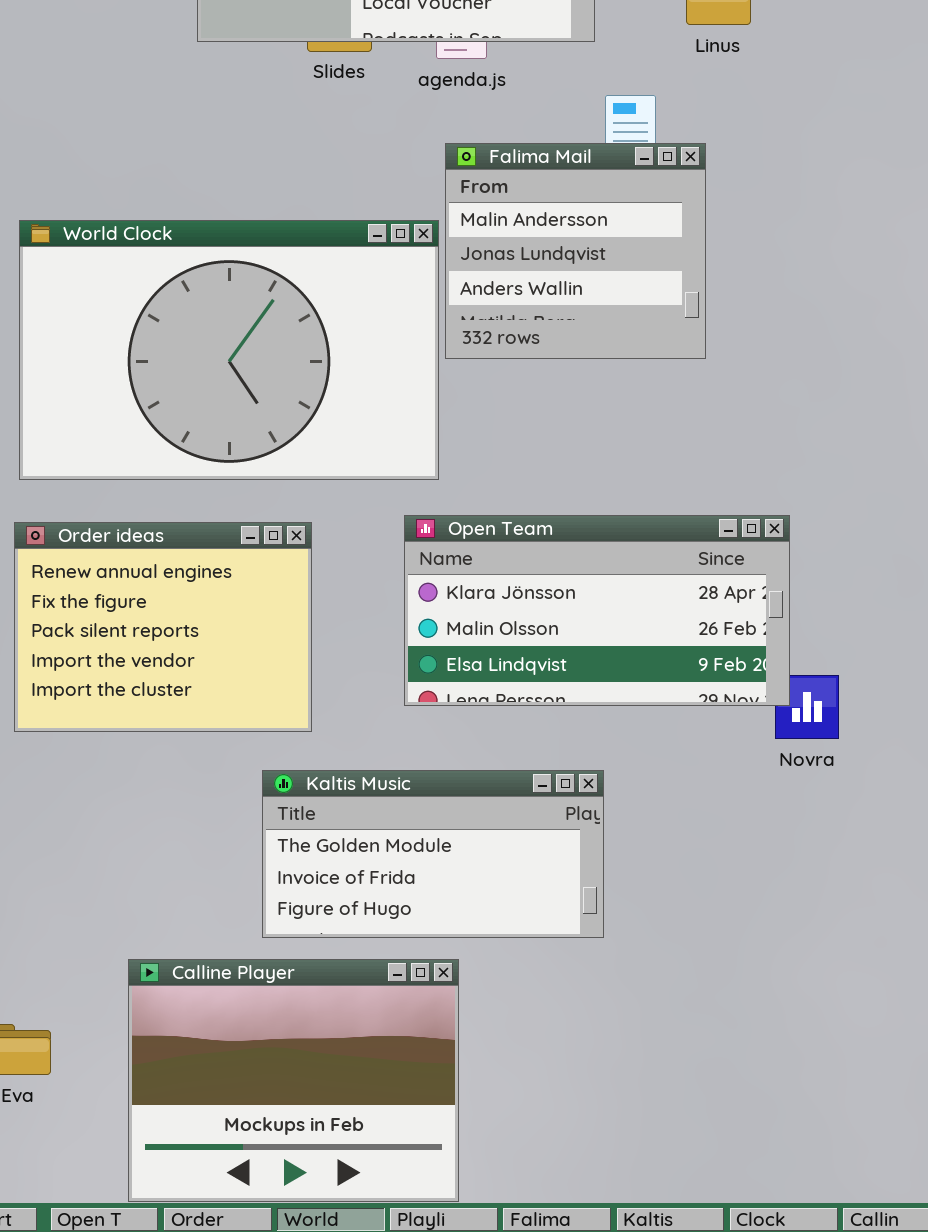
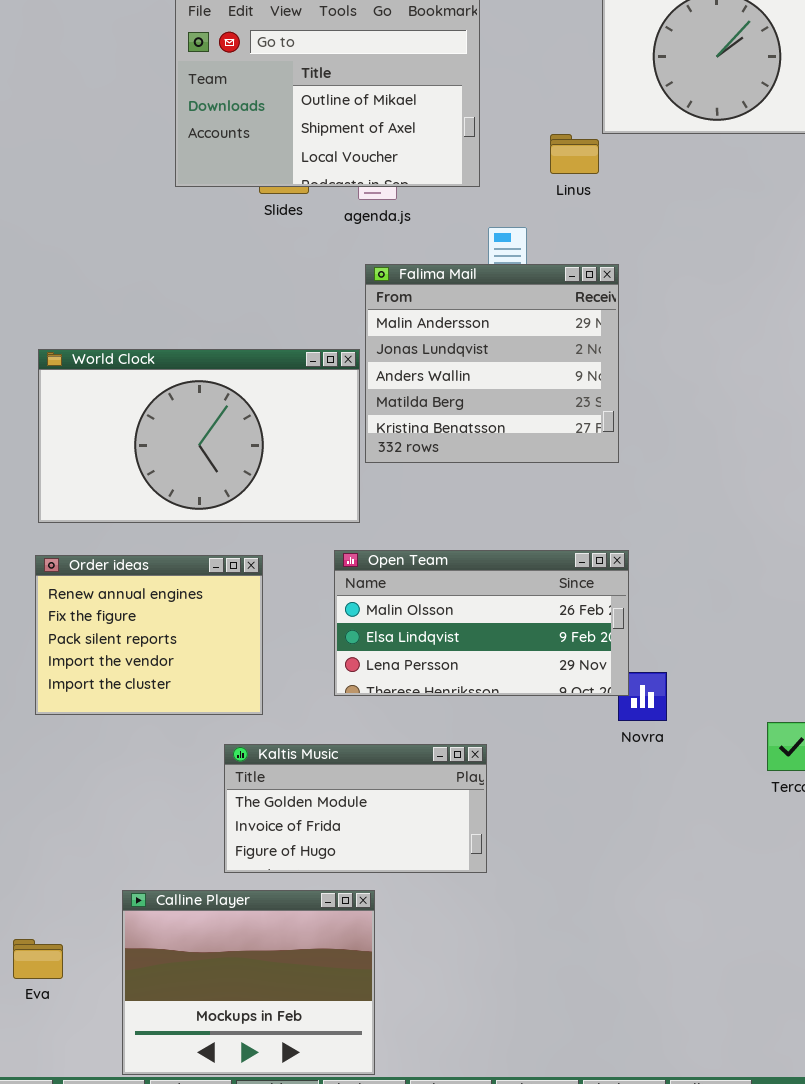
Falima Mail: [445,143,706,359] -> [365,264,619,463], resized
World Clock: [19,220,439,480] -> [38,349,360,523], resized
Open Team: [404,515,790,706] -> [334,550,629,696], scrolled down 1 row

